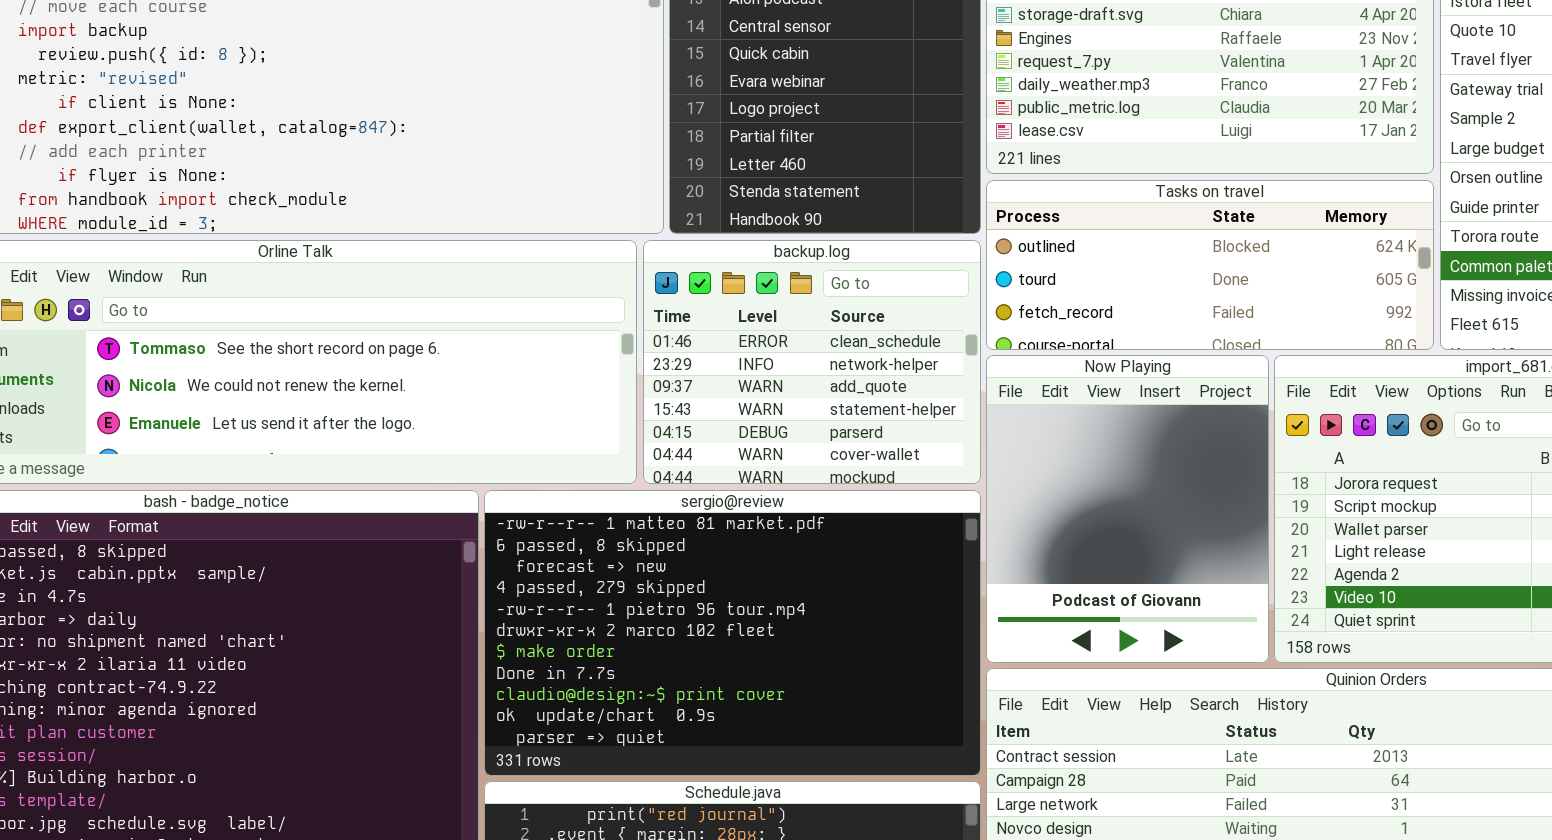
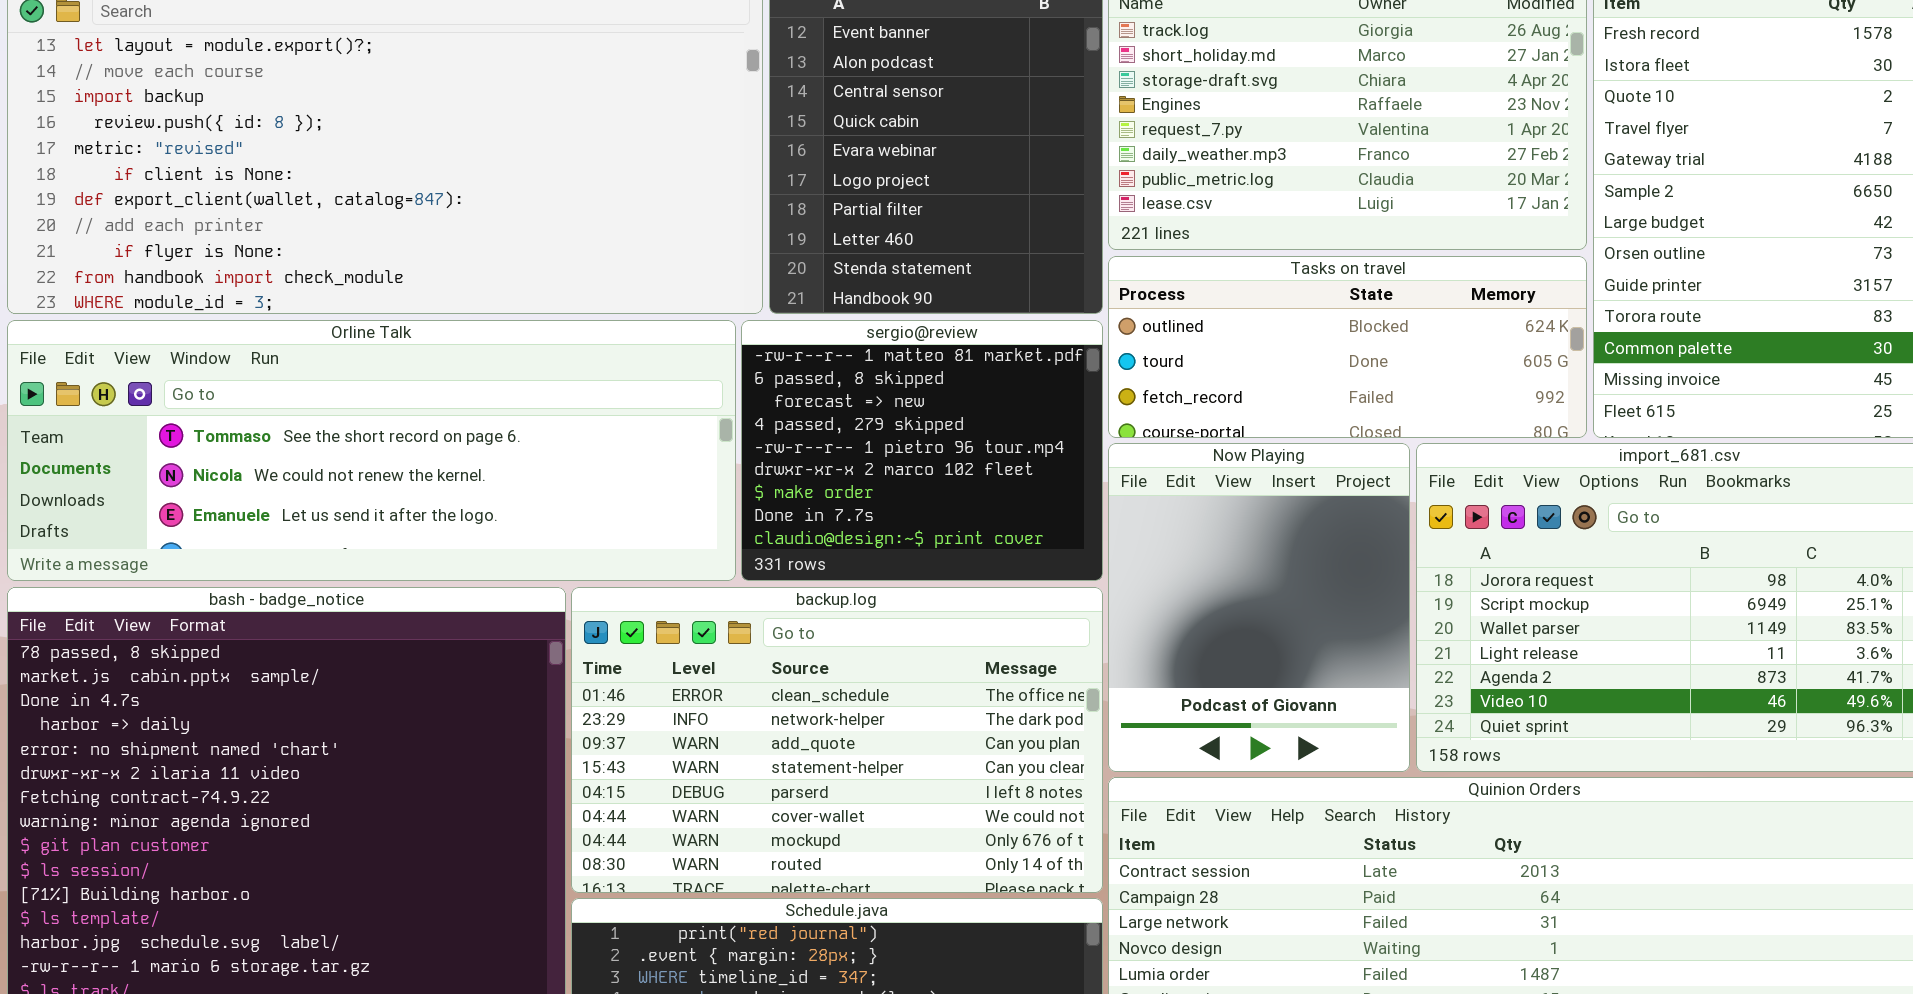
backup.log: [643,240,981,484] -> [571,587,1103,893], moved, resized
sergio@review: [484,490,981,776] -> [741,320,1103,581], moved, resized

